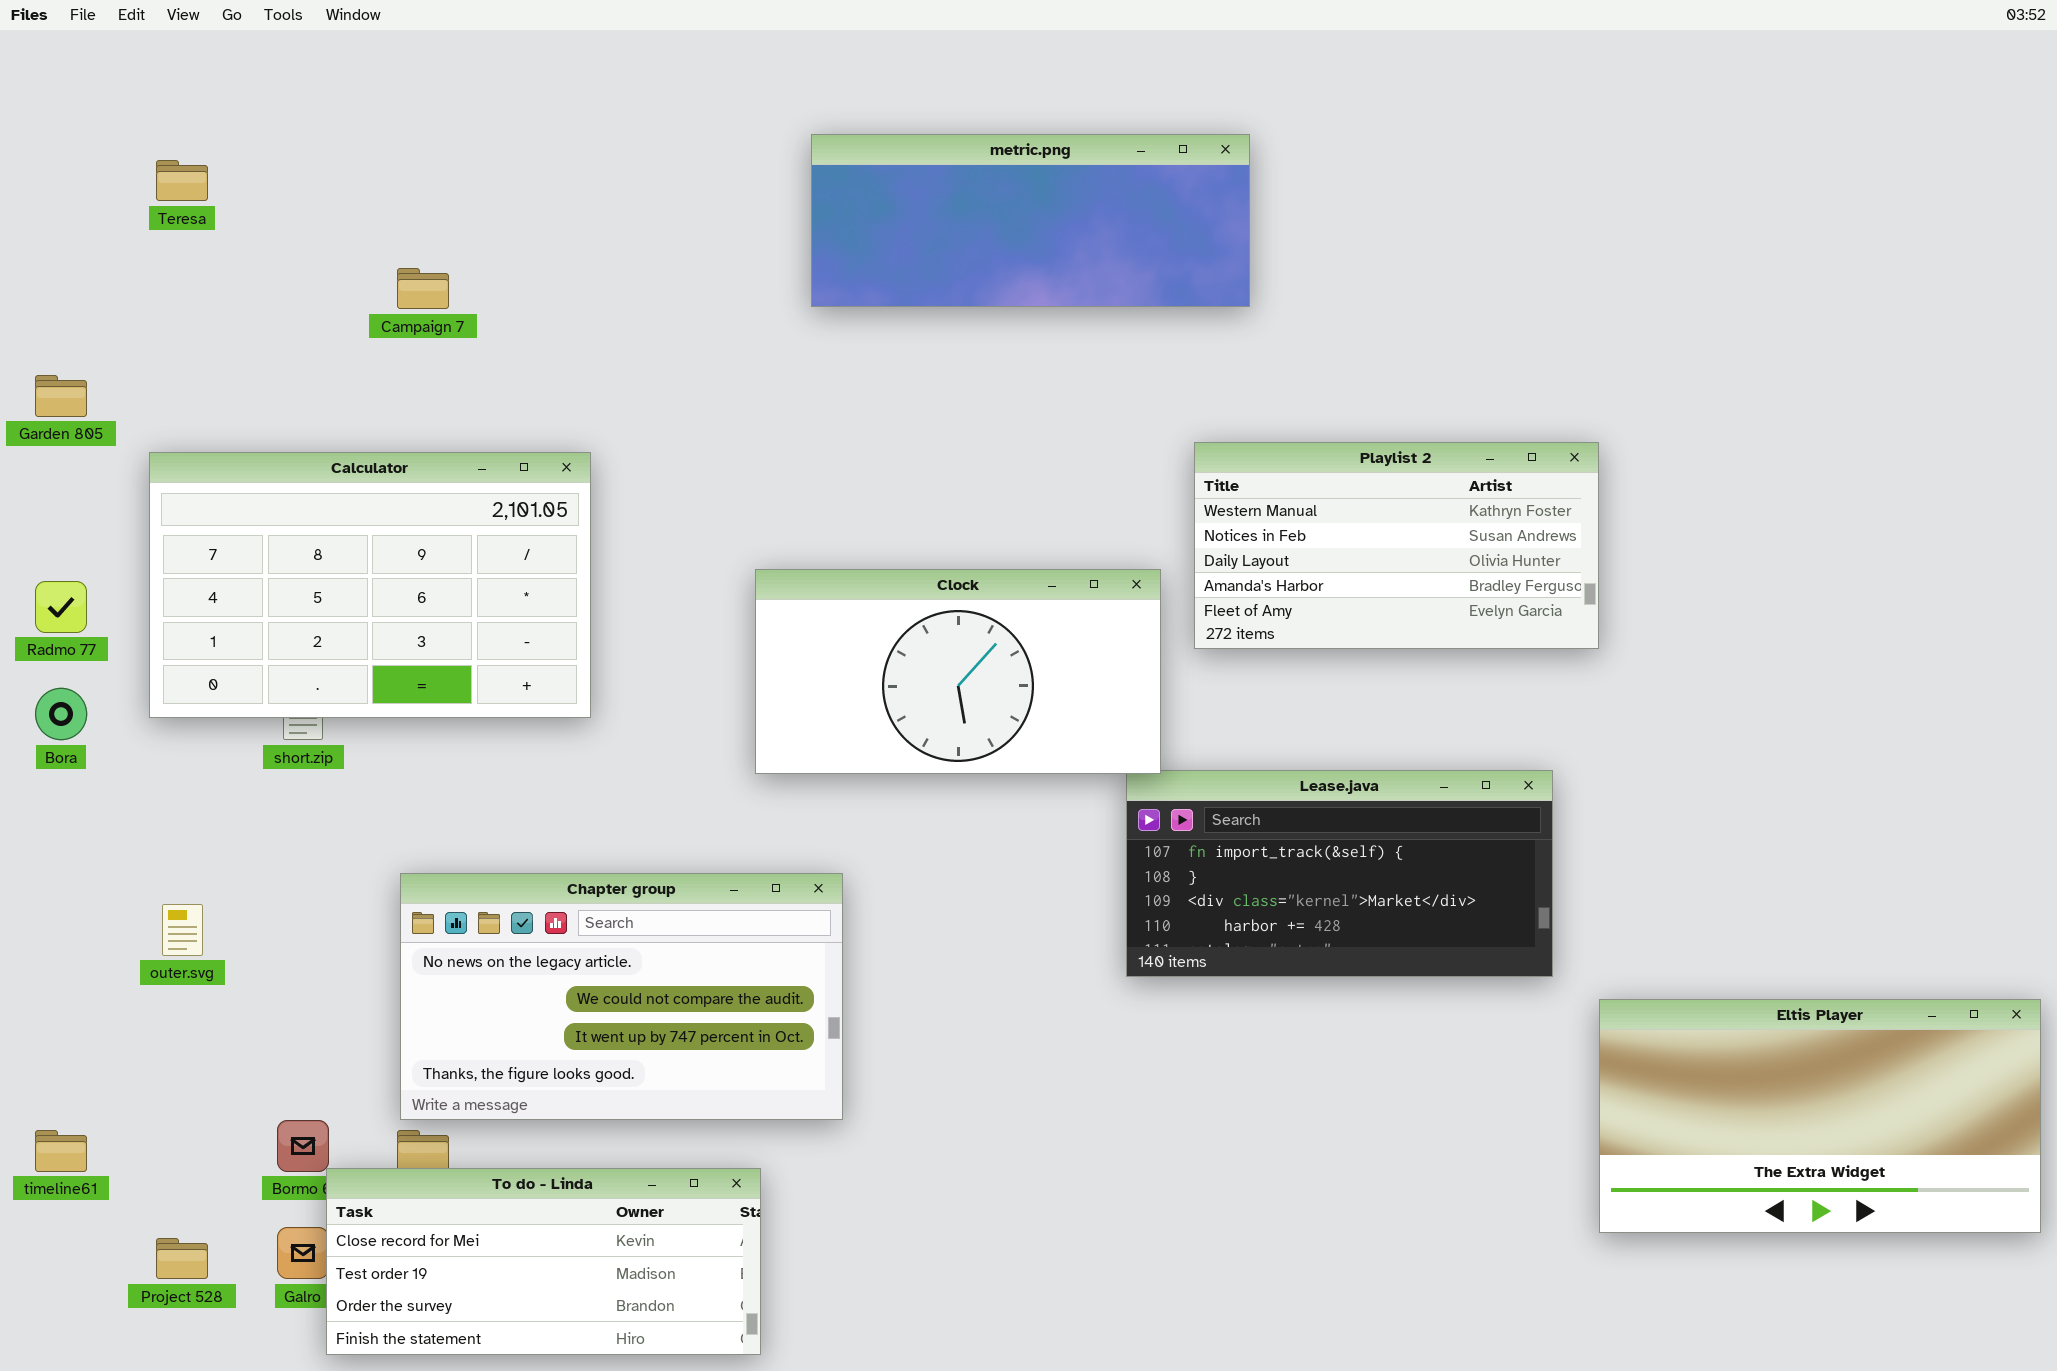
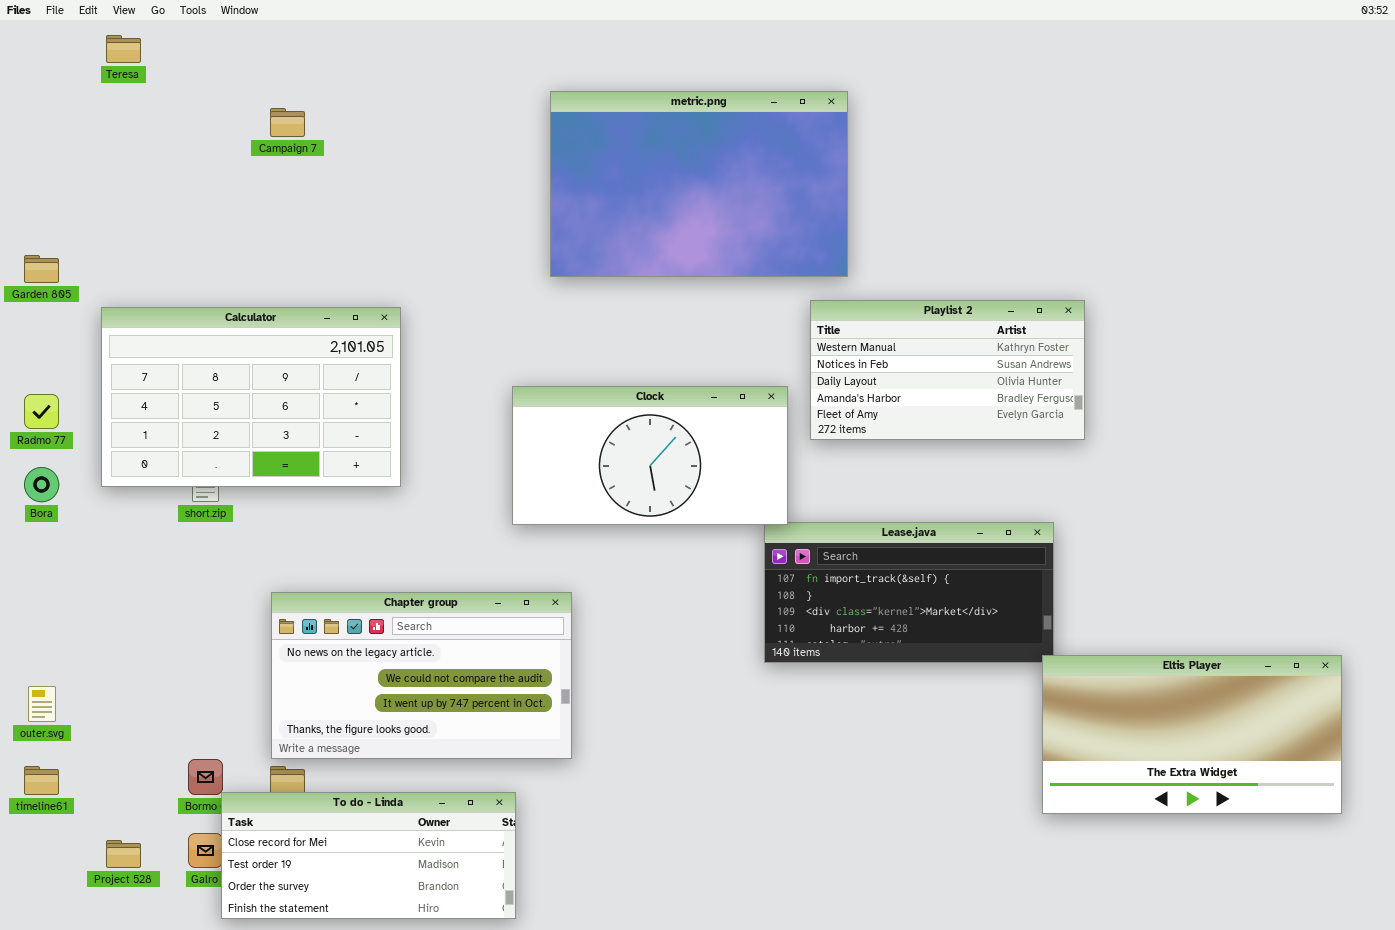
metric.png: [811,134,1250,307] -> [550,91,848,277], resized
Teresa: [156,160,208,201] -> [106,35,141,63], moved
Campaign 7: [397,268,449,309] -> [270,108,305,137], moved
outer.svg: [162,904,203,956] -> [28,686,56,722], moved
Eltis Player: [1599,999,2041,1233] -> [1042,655,1342,814], moved

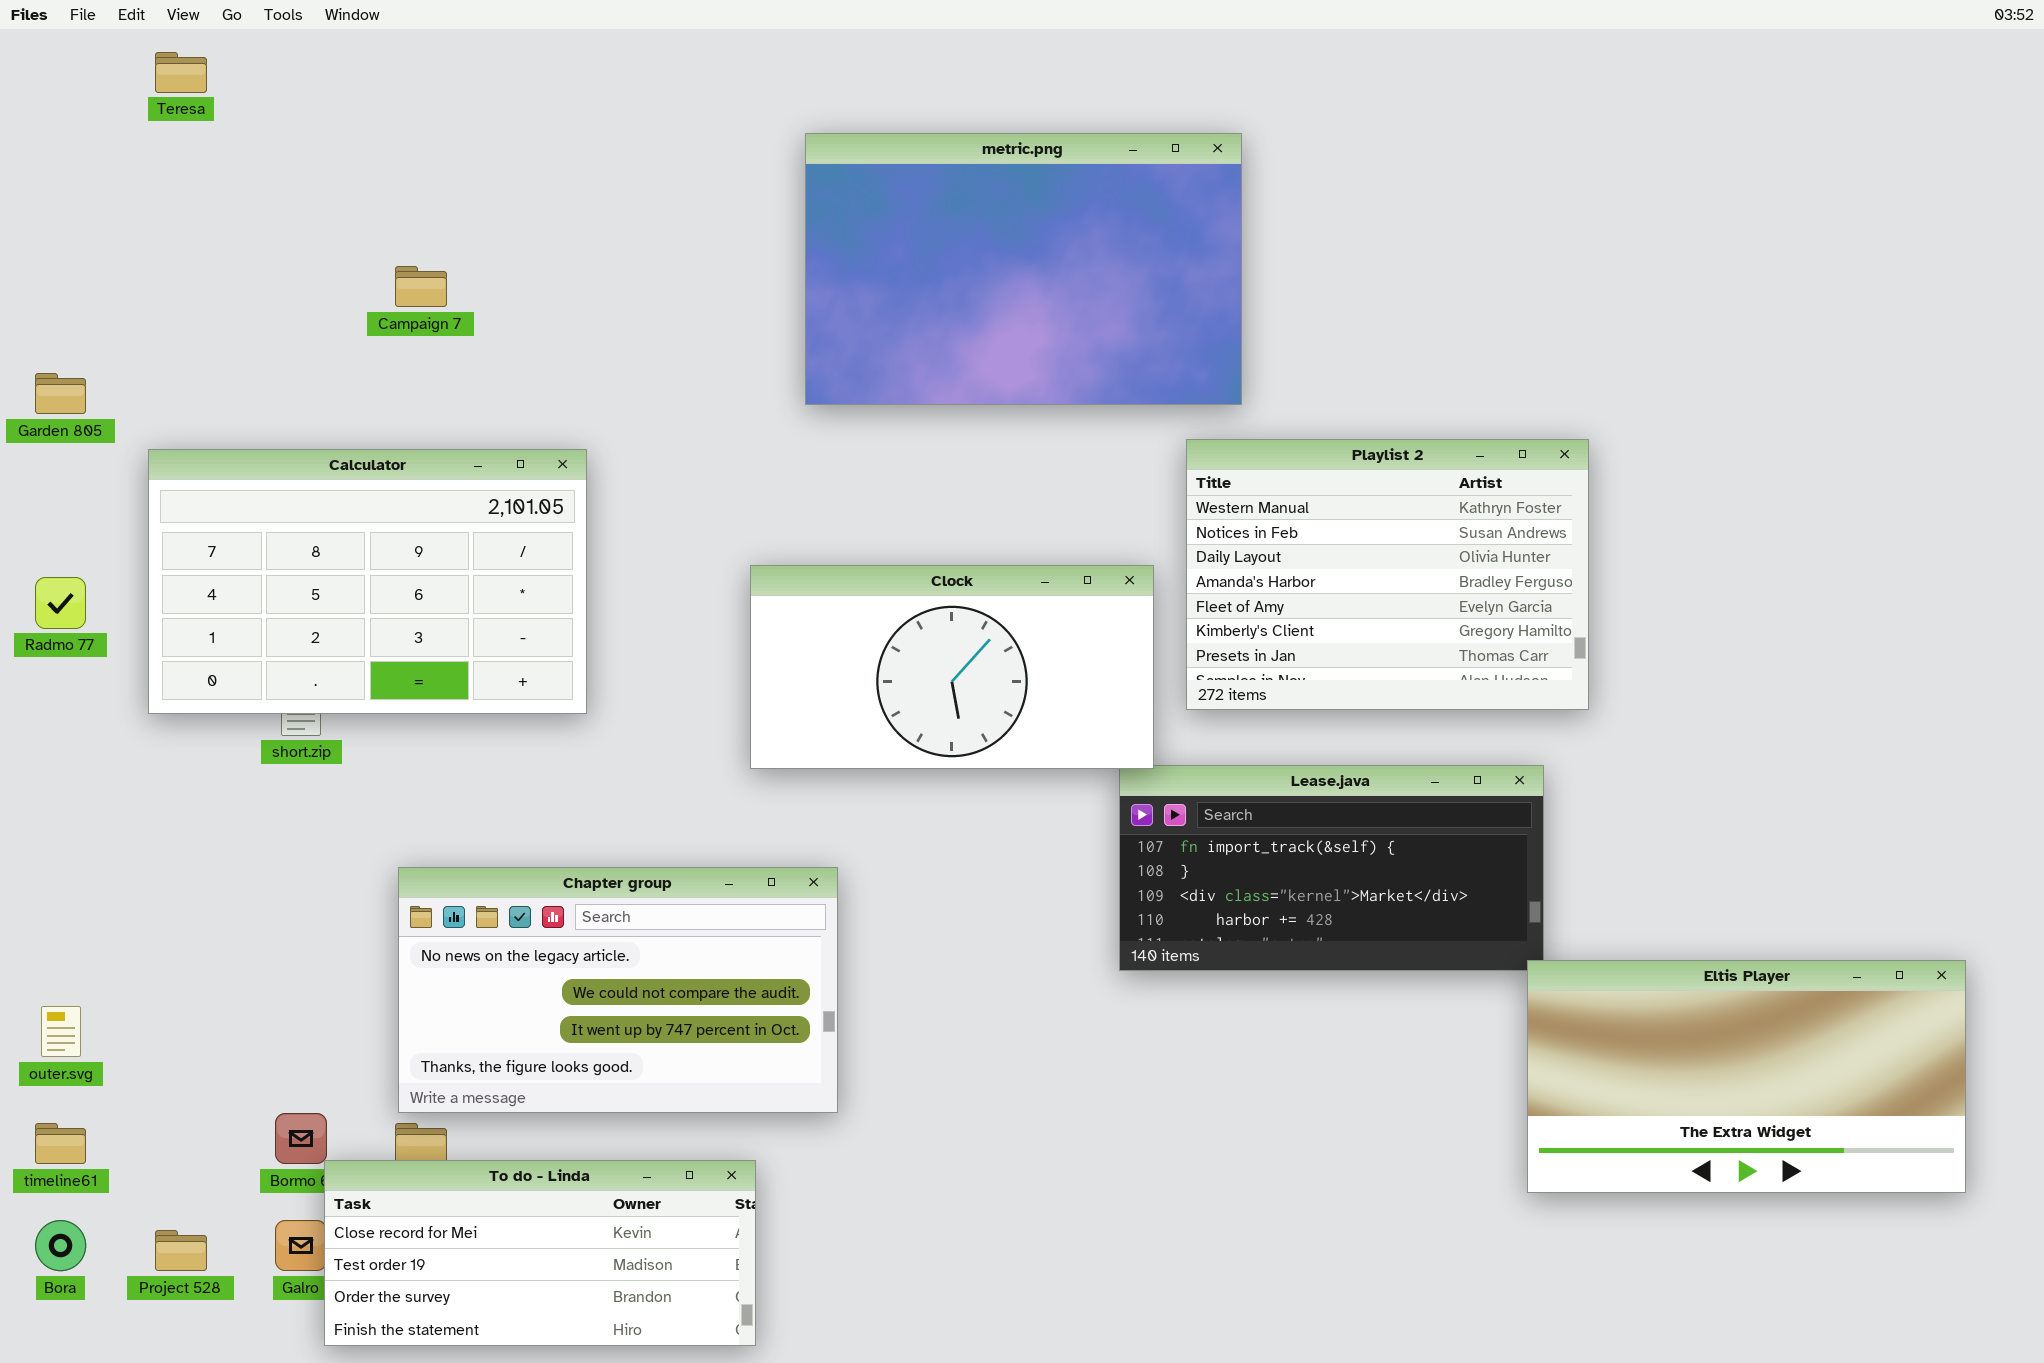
Campaign 7: [270,108,305,137] -> [395,266,447,307], moved
Playlist 2: [810,300,1085,440] -> [1186,439,1589,710], resized
Bora: [24,467,59,502] -> [35,1220,86,1271], moved

